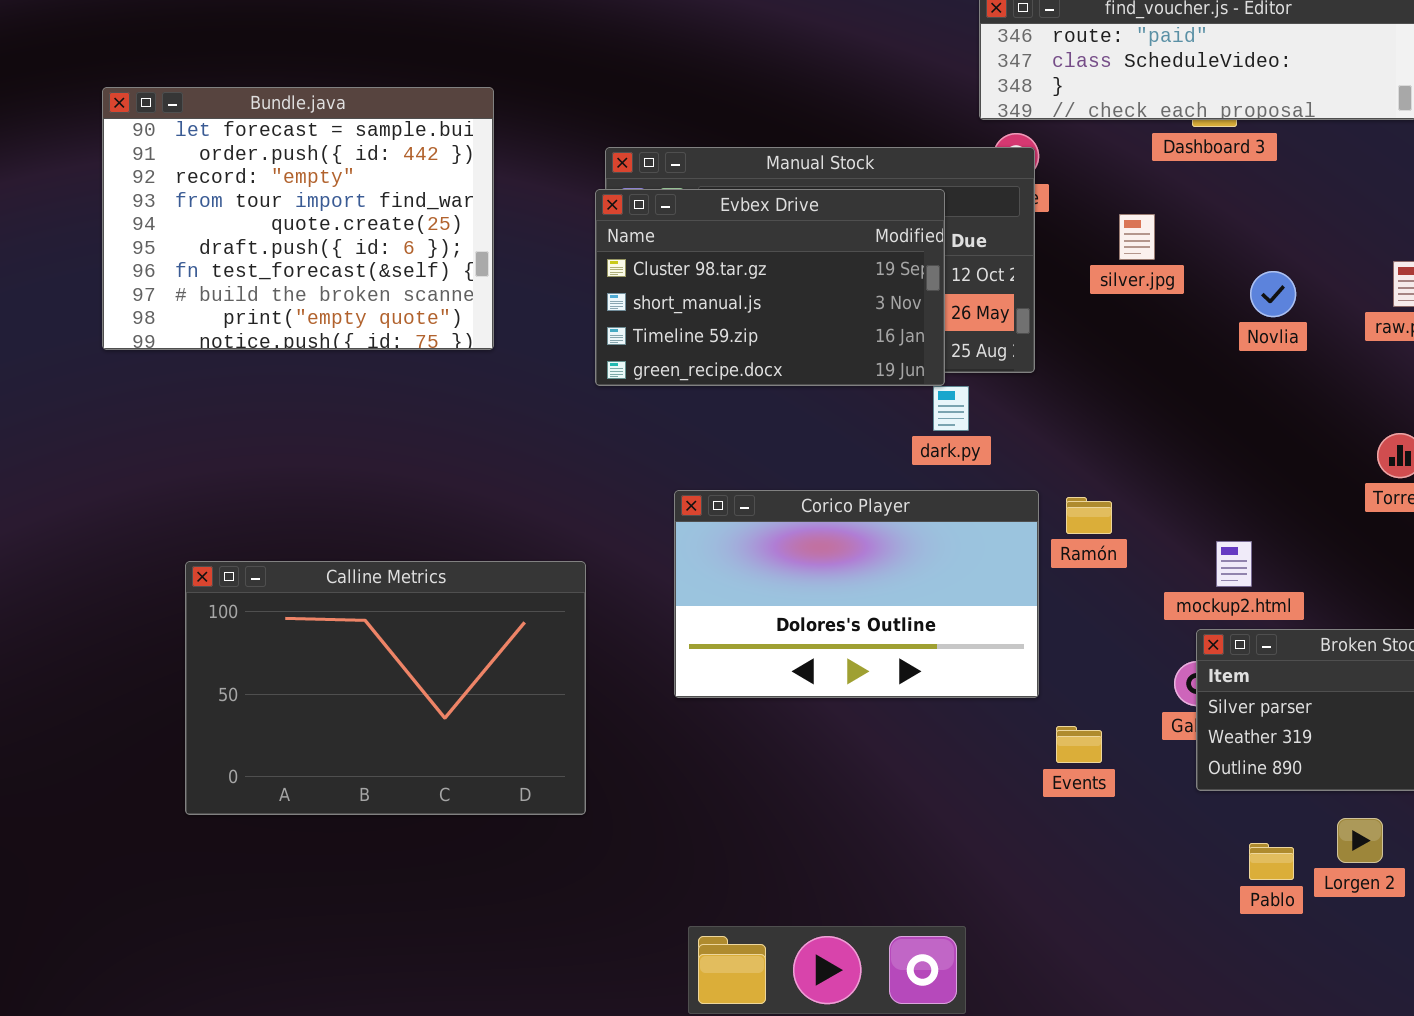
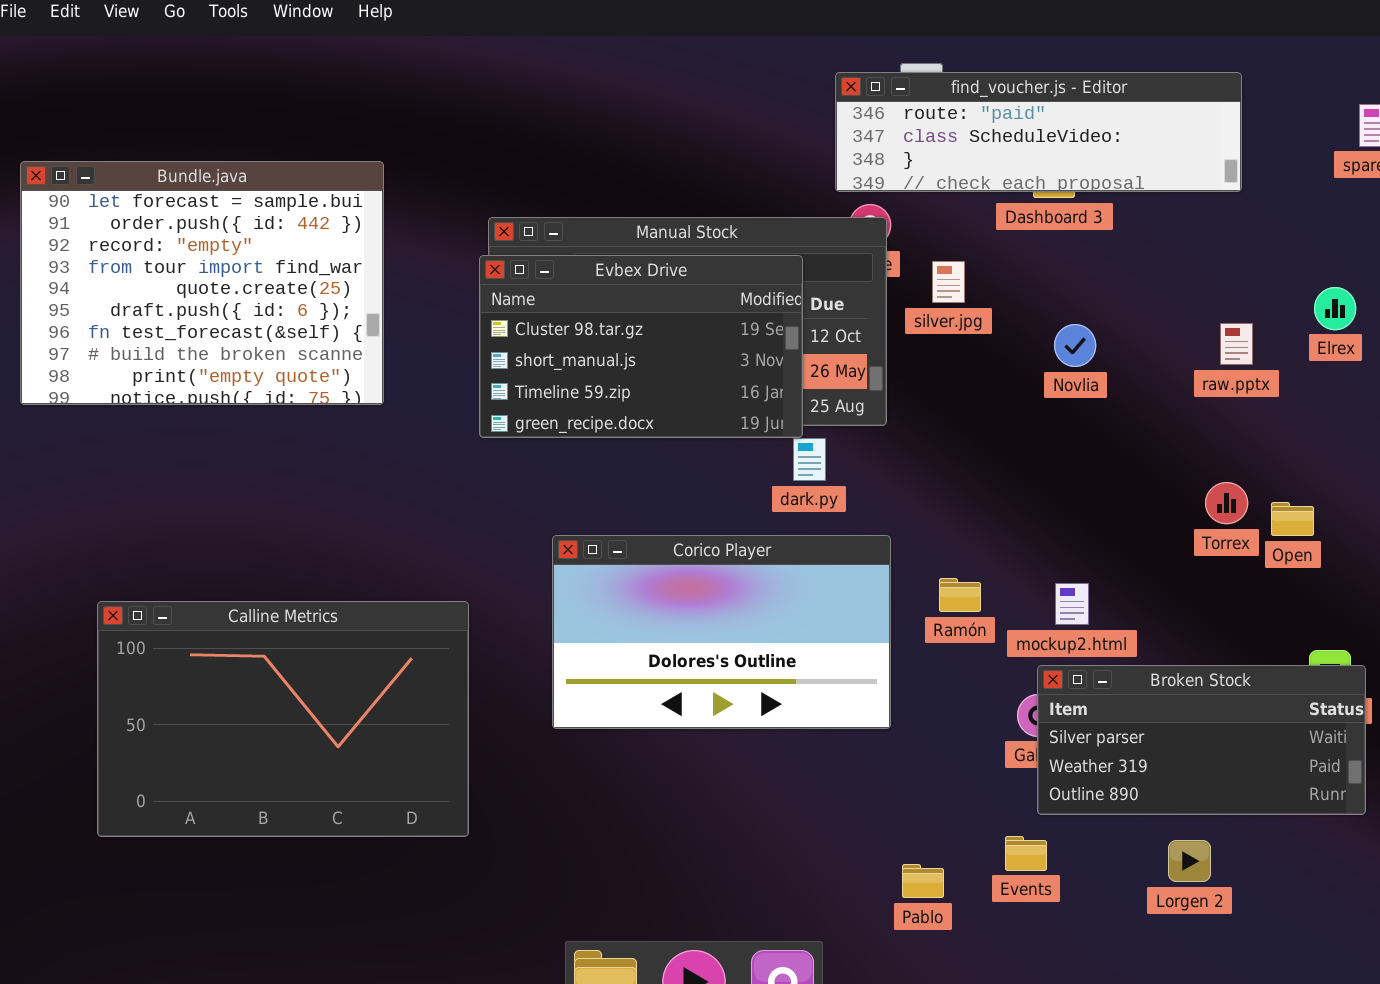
silver.jpg: [1119,214,1155,260] -> [932,261,965,303], moved
Novlia: [1250,271,1296,317] -> [1054,324,1096,367], moved
Ramón: [1066,497,1112,534] -> [939,578,981,612], moved
Events: [1056,726,1102,763] -> [1005,836,1047,871], moved
Pablo: [1249,843,1294,880] -> [902,864,944,898], moved

